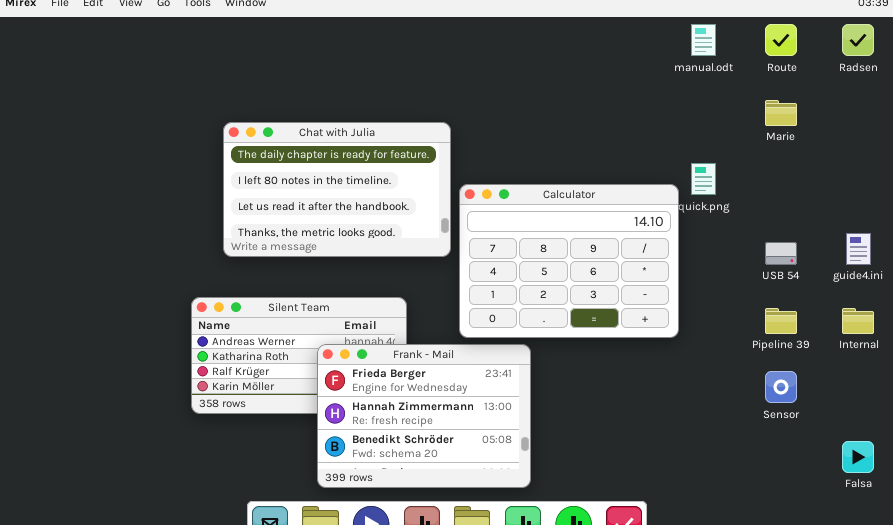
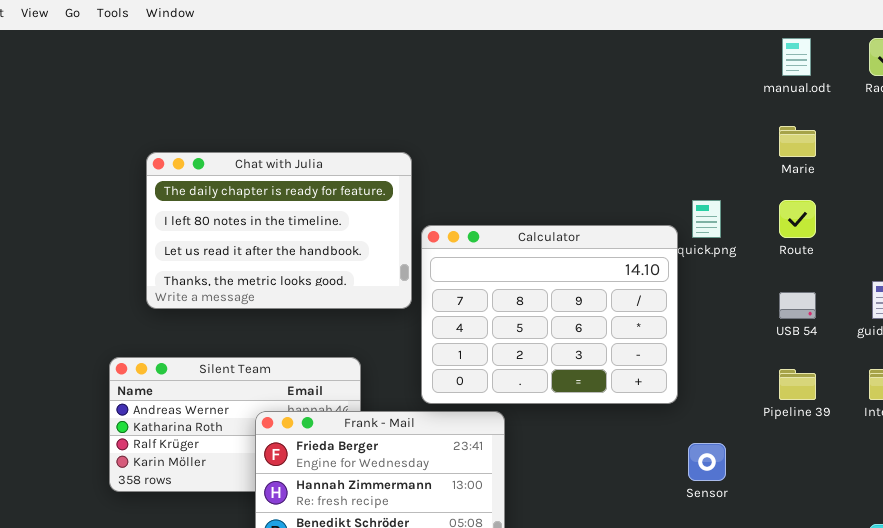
manual.odt: [691,24,716,56] -> [782,38,811,76], moved
Route: [765,24,797,56] -> [779,200,816,238], moved
Sensor: [765,371,797,403] -> [688,443,726,481], moved

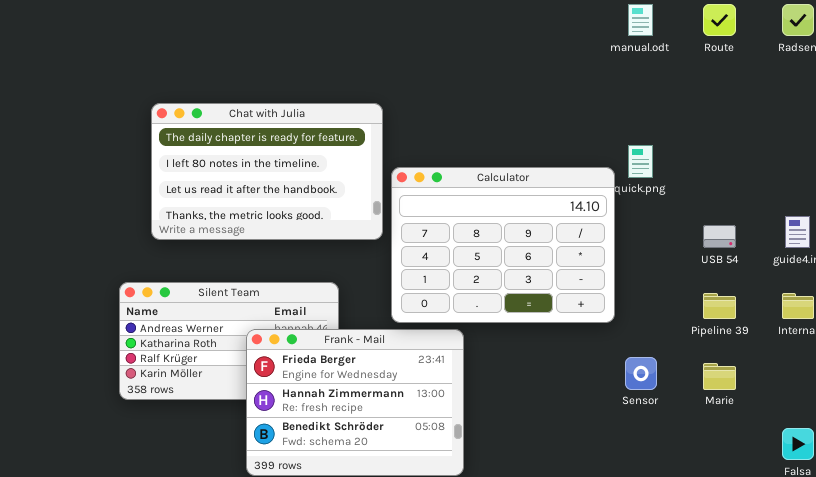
manual.odt: [782,38,811,76] -> [628,4,653,36], moved
Marie: [779,126,816,157] -> [703,363,736,390], moved
Route: [779,200,816,238] -> [703,4,736,36], moved

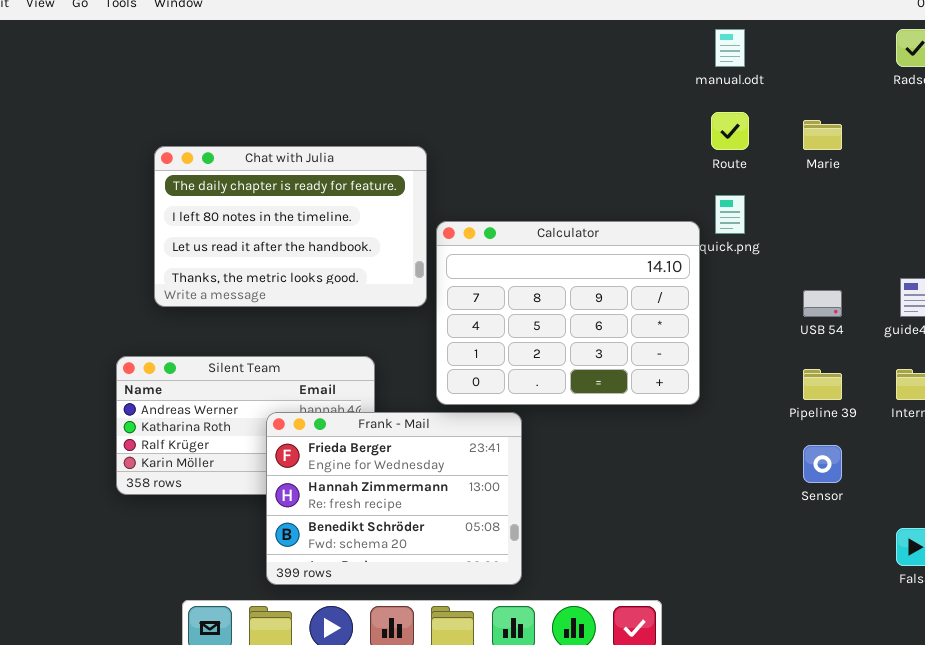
Route: [703,4,736,36] -> [711,112,749,150], moved
Sensor: [625,357,657,390] -> [803,445,842,483], moved
Marie: [703,363,736,390] -> [803,120,842,150], moved

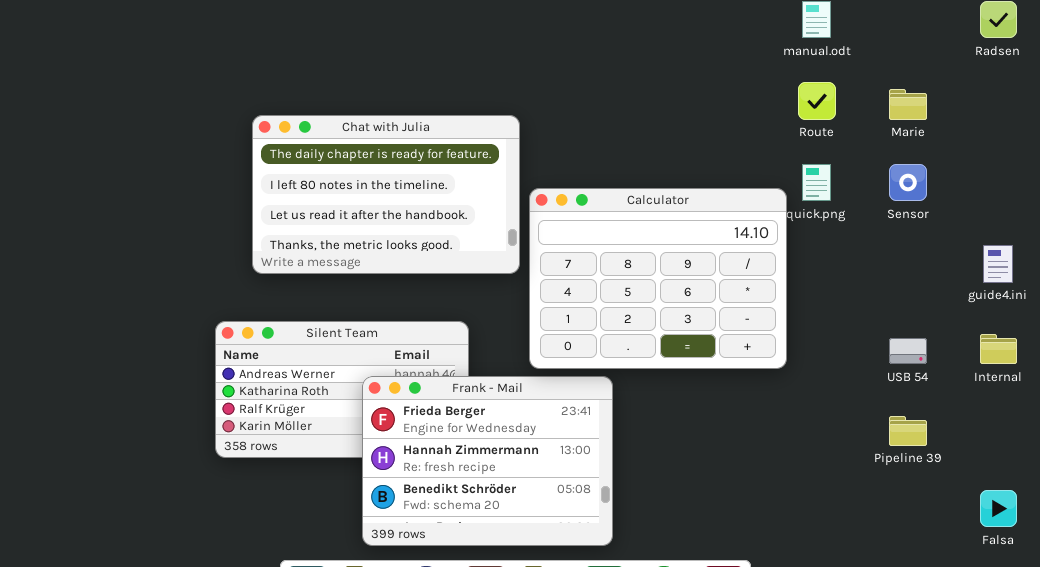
USB 54: [803,290,842,317] -> [889,338,927,364], moved
Pipeline 39: [803,369,842,400] -> [889,416,927,446], moved
Sensor: [803,445,842,483] -> [889,164,927,201], moved

